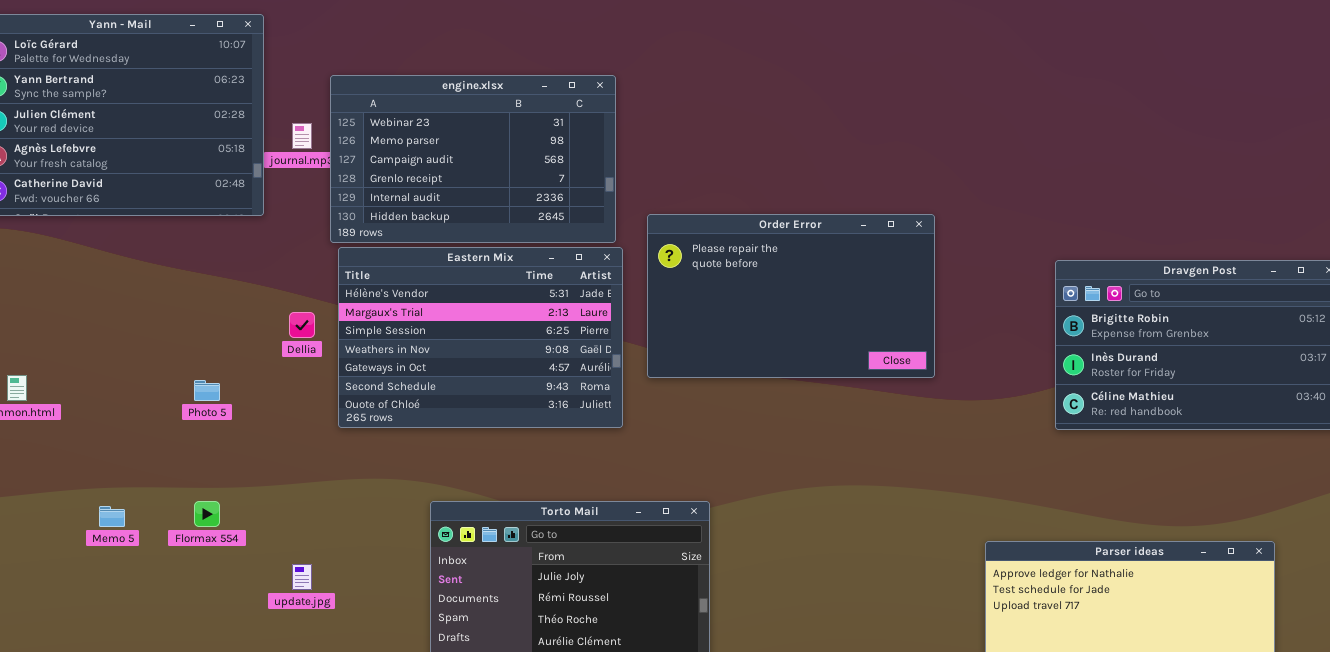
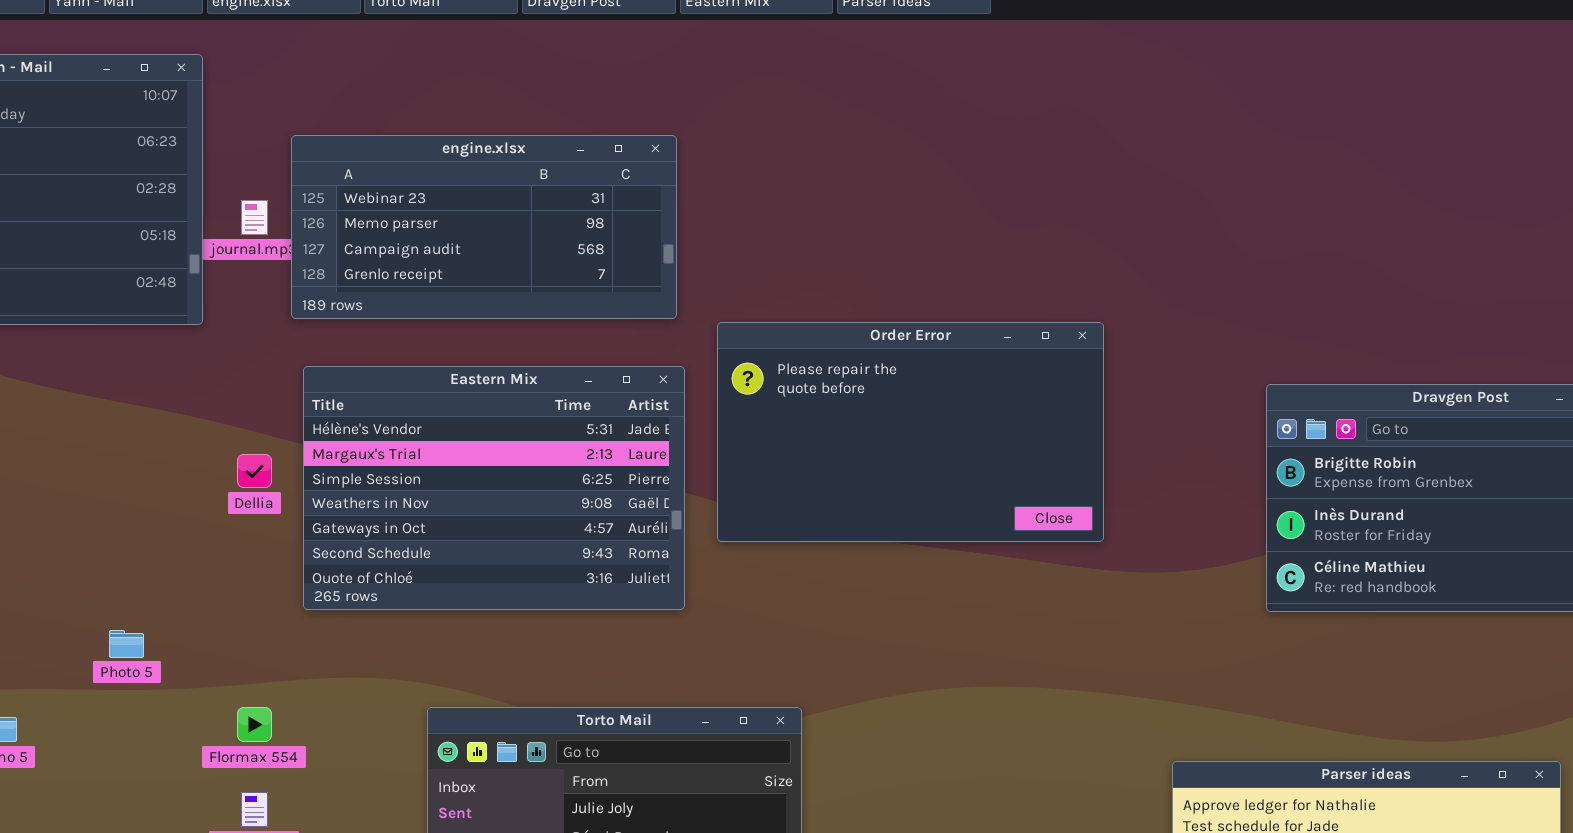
engine.xlsx: [330,75,616,243] -> [291,135,677,319], resized
Photo 5: [194,380,220,401] -> [109,630,144,658], moved
Flormax 554: [194,501,220,527] -> [237,707,272,742], moved

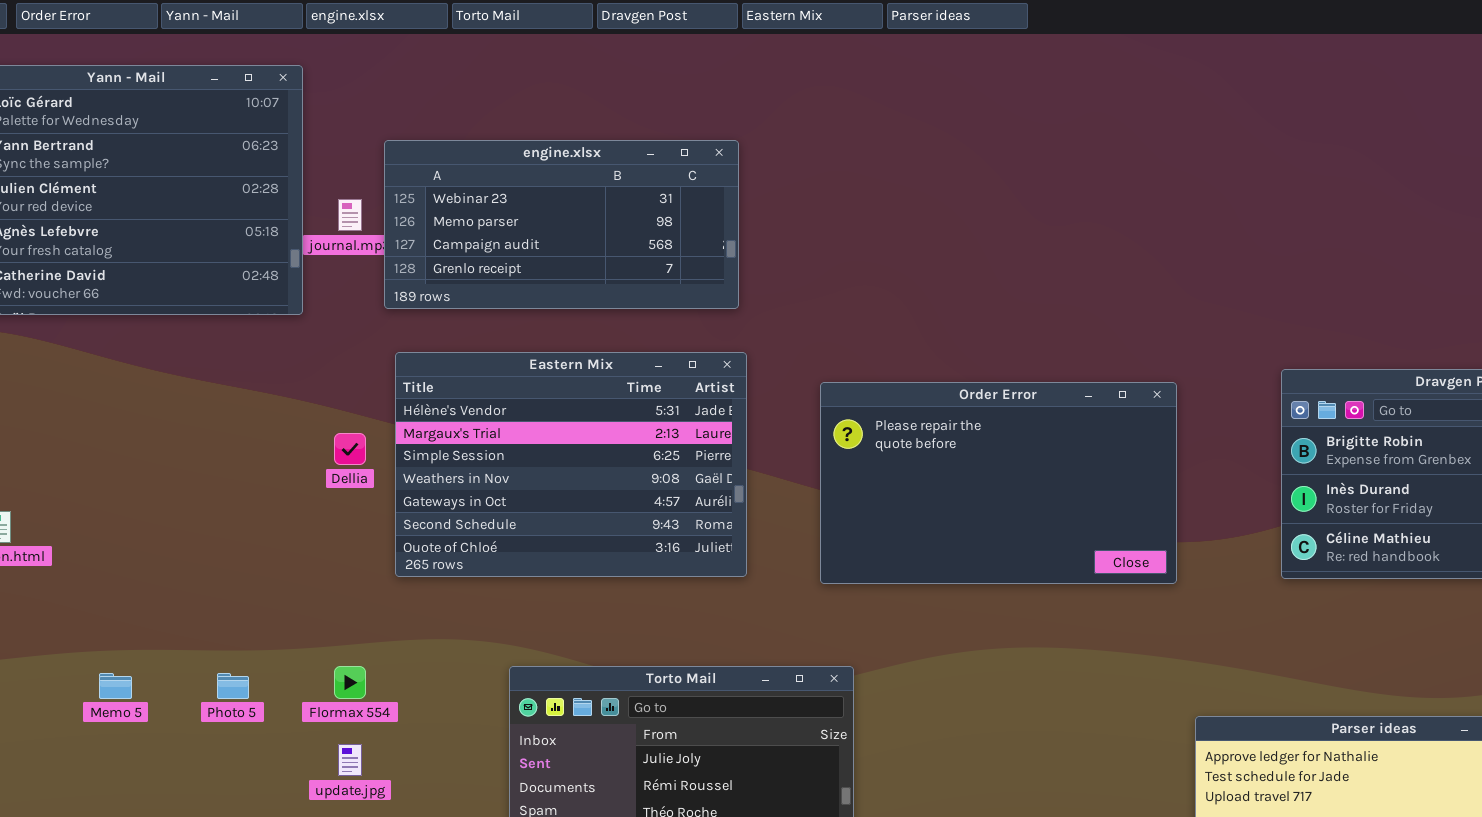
Order Error: [717,322,1104,542] -> [820,382,1177,584], moved
Photo 5: [109,630,144,658] -> [217,673,249,699], moved

